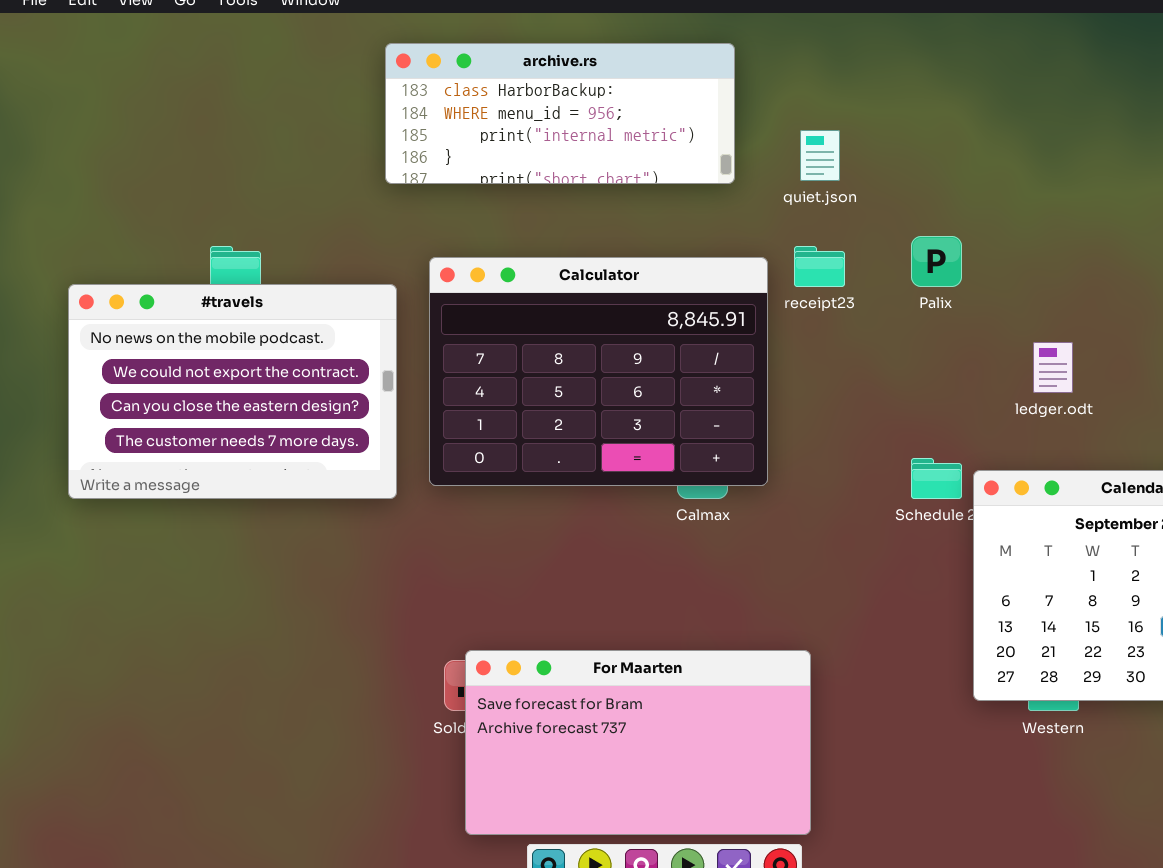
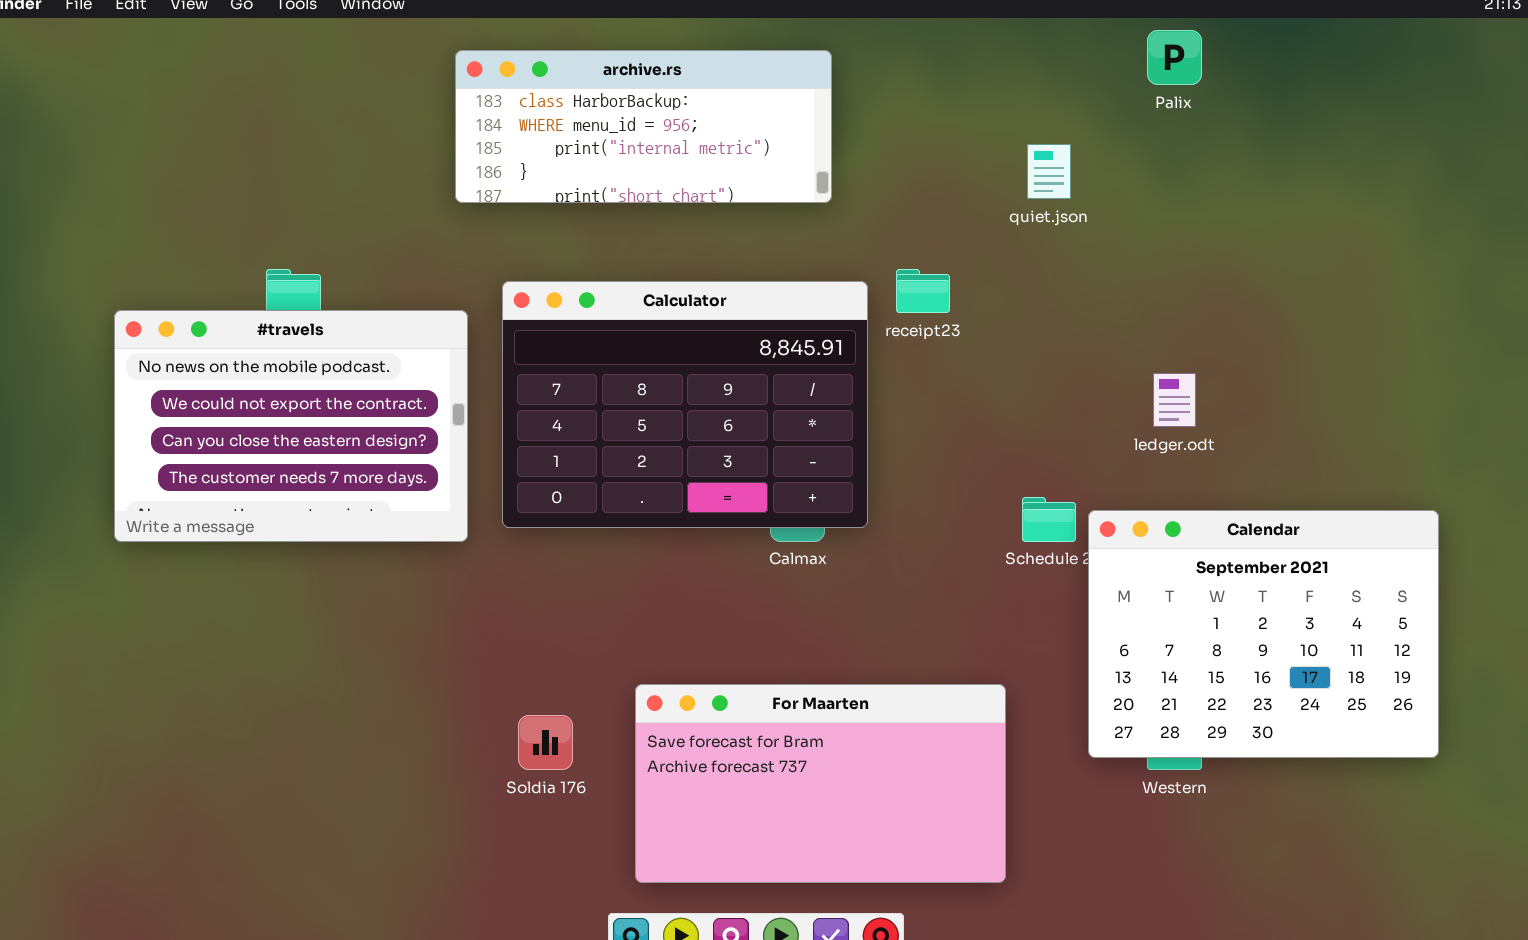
quiet.json: [800,130,840,181] -> [1027,144,1071,199], moved
Palix: [911,236,962,287] -> [1147,30,1202,85], moved
For Maarten: [465,650,811,835] -> [635,684,1006,883], moved

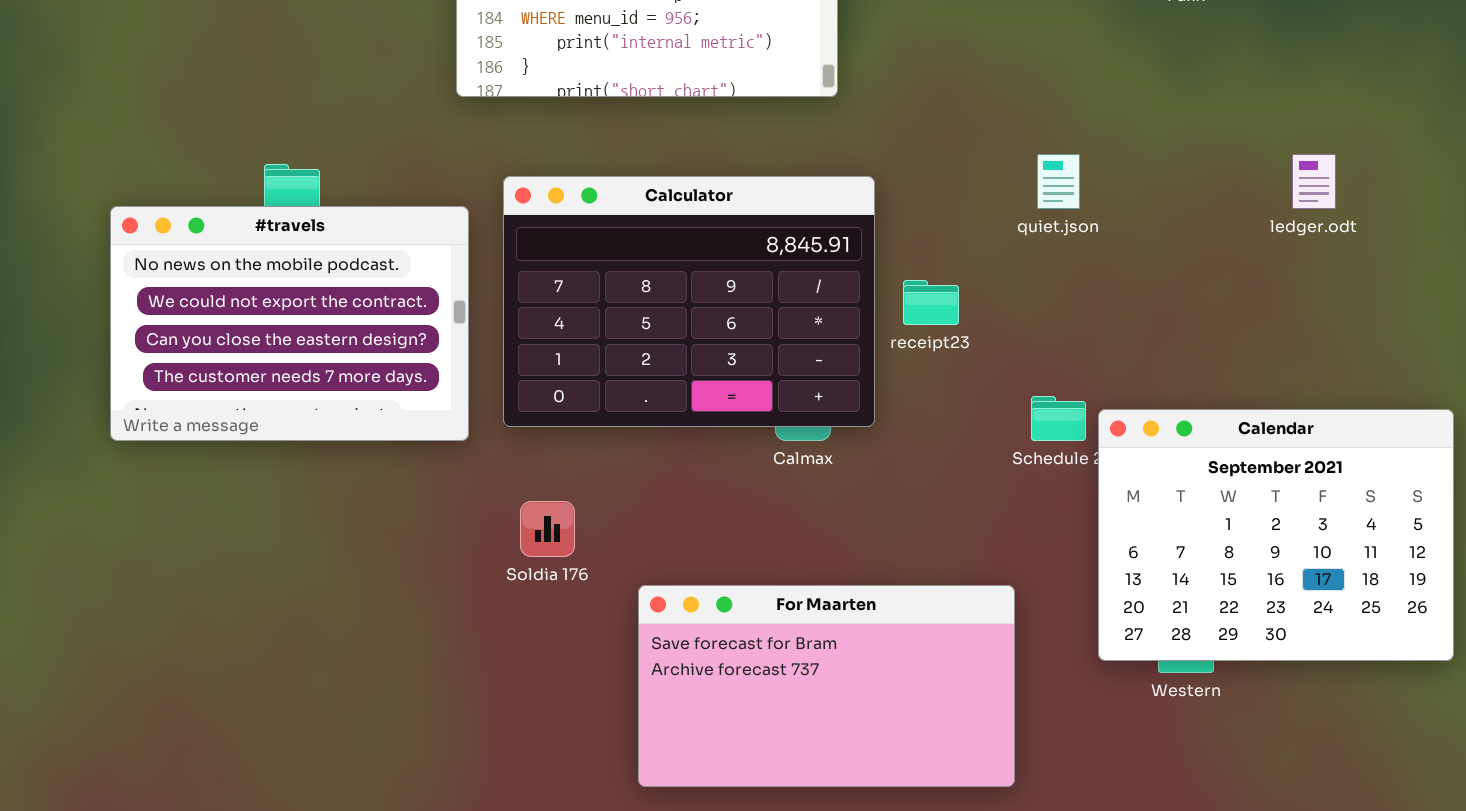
quiet.json: [1027,144,1071,199] -> [1037,154,1080,209], moved
receipt23: [896,269,950,313] -> [903,280,959,325], moved
ledger.odt: [1153,373,1196,427] -> [1292,154,1336,209], moved
Soldia 176: [518,715,573,770] -> [520,501,575,557], moved

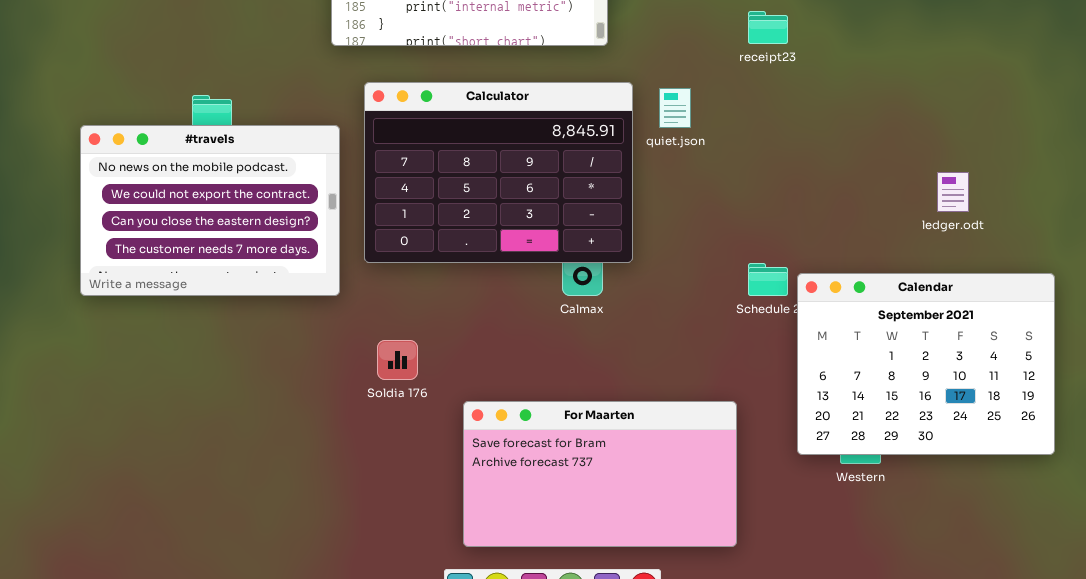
quiet.json: [1037,154,1080,209] -> [659,88,691,128], moved
ledger.odt: [1292,154,1336,209] -> [937,172,969,212], moved
Calculator: [503,176,875,427] -> [364,82,633,263], moved
receipt23: [903,280,959,325] -> [748,11,788,44], moved

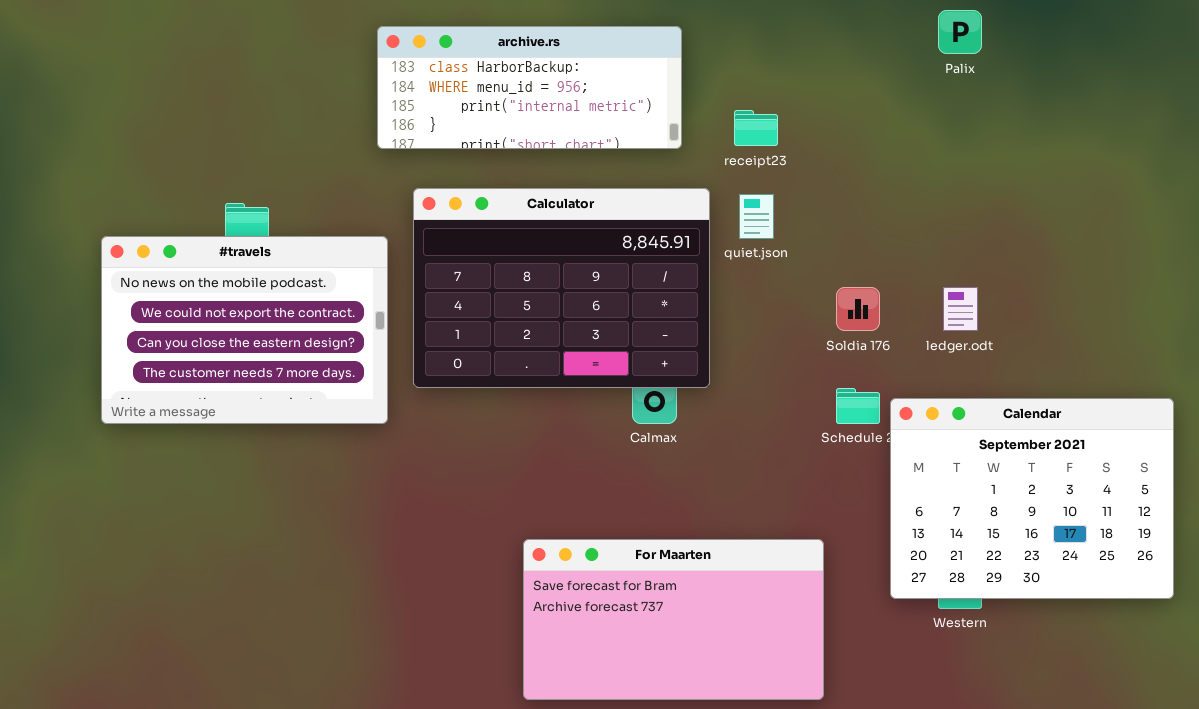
receipt23: [748,11,788,44] -> [734,110,778,146], moved
ledger.odt: [937,172,969,212] -> [943,287,978,331], moved
Soldia 176: [377,340,418,380] -> [836,287,880,331], moved

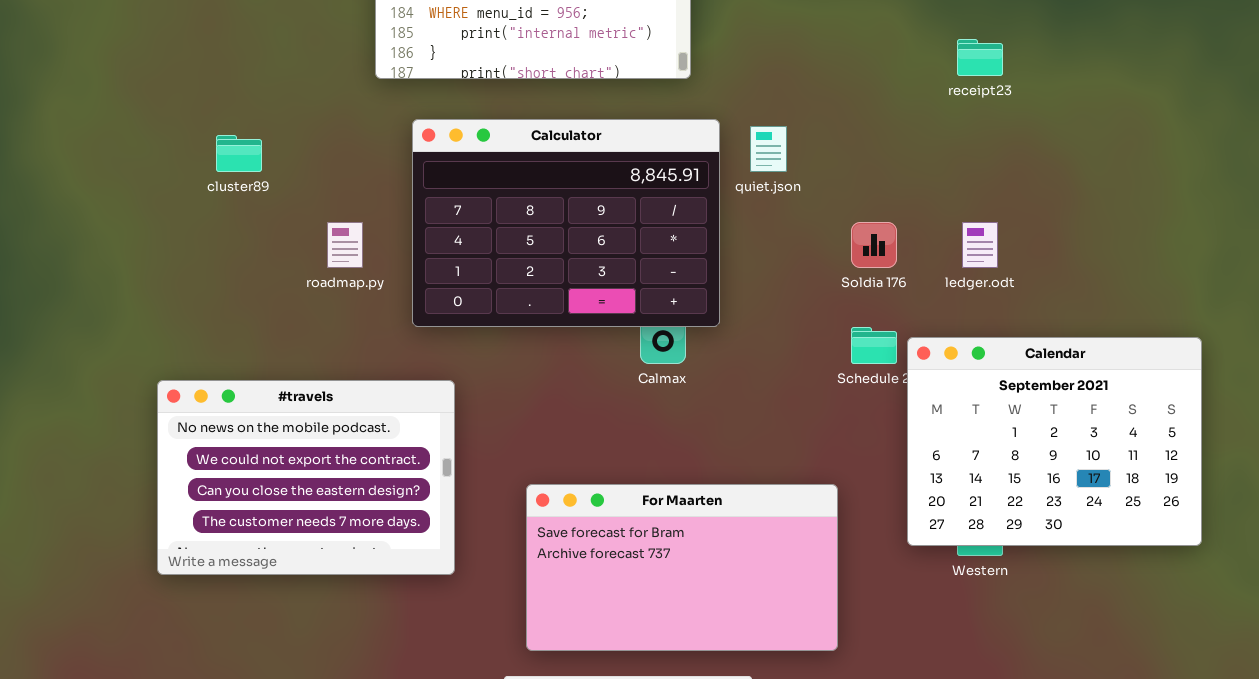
receipt23: [734,110,778,146] -> [957,39,1003,76], moved
#travels: [101,236,388,424] -> [157,380,455,575], moved

